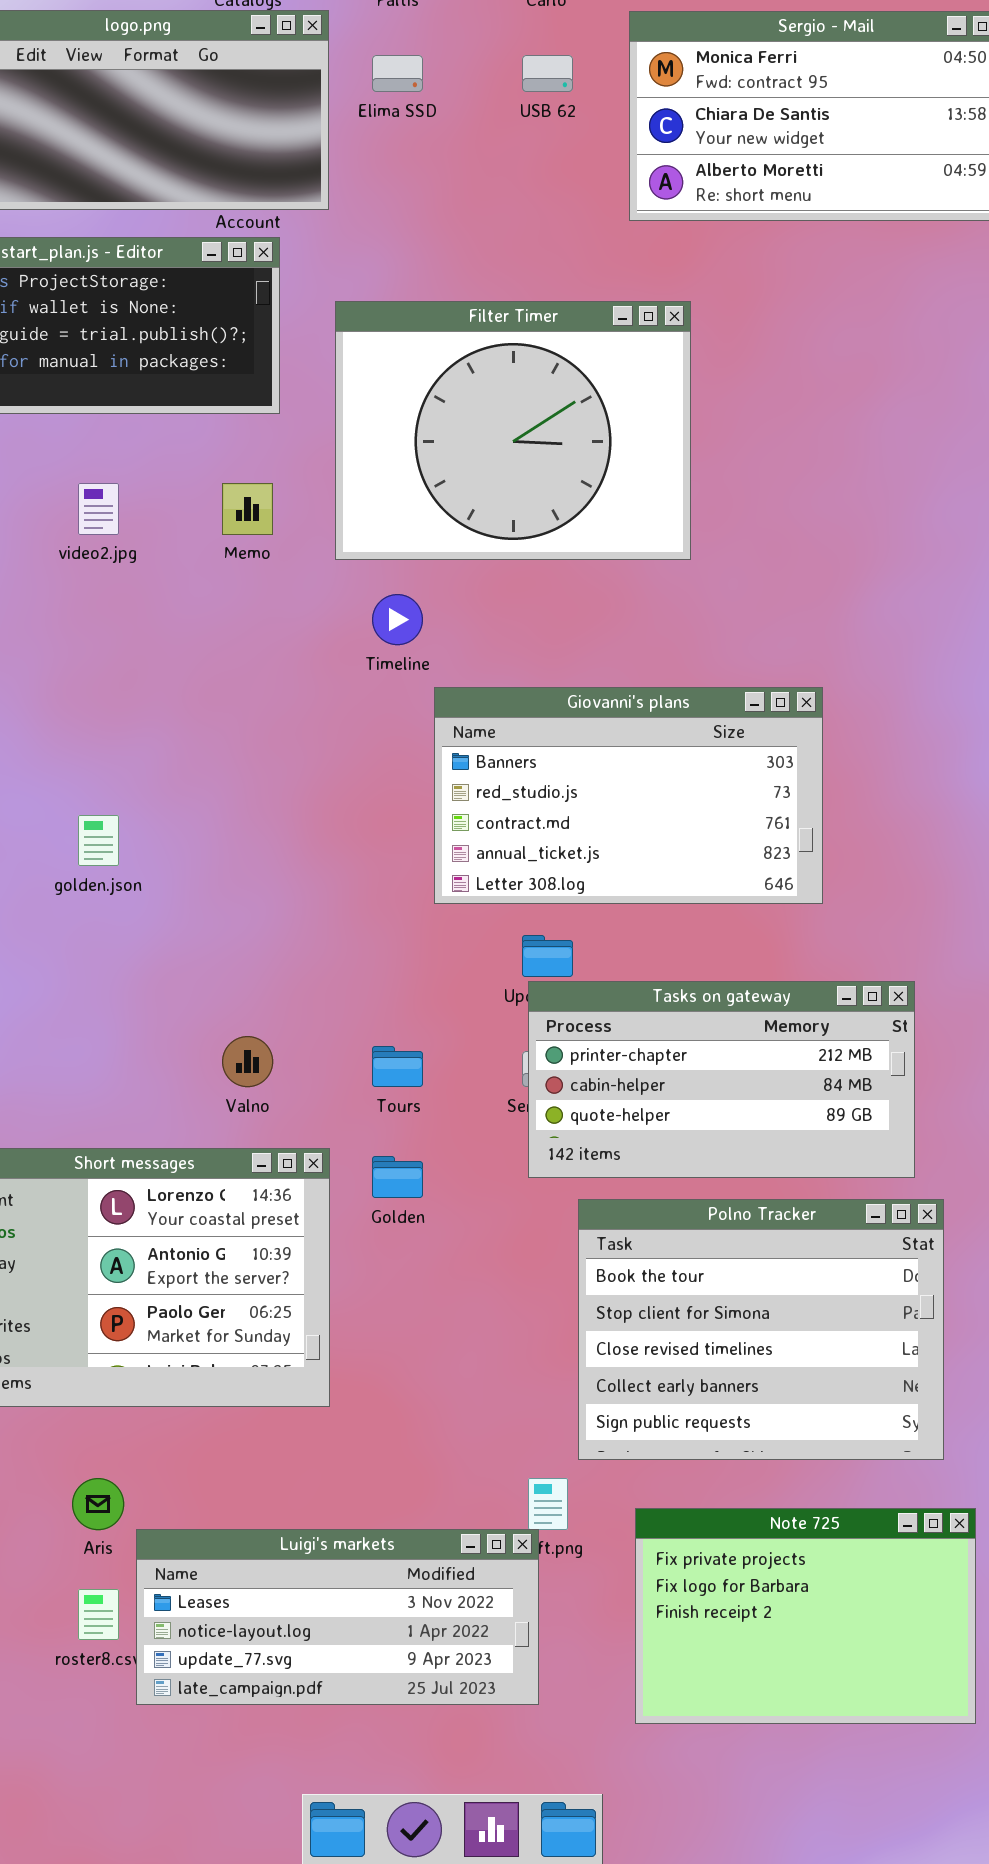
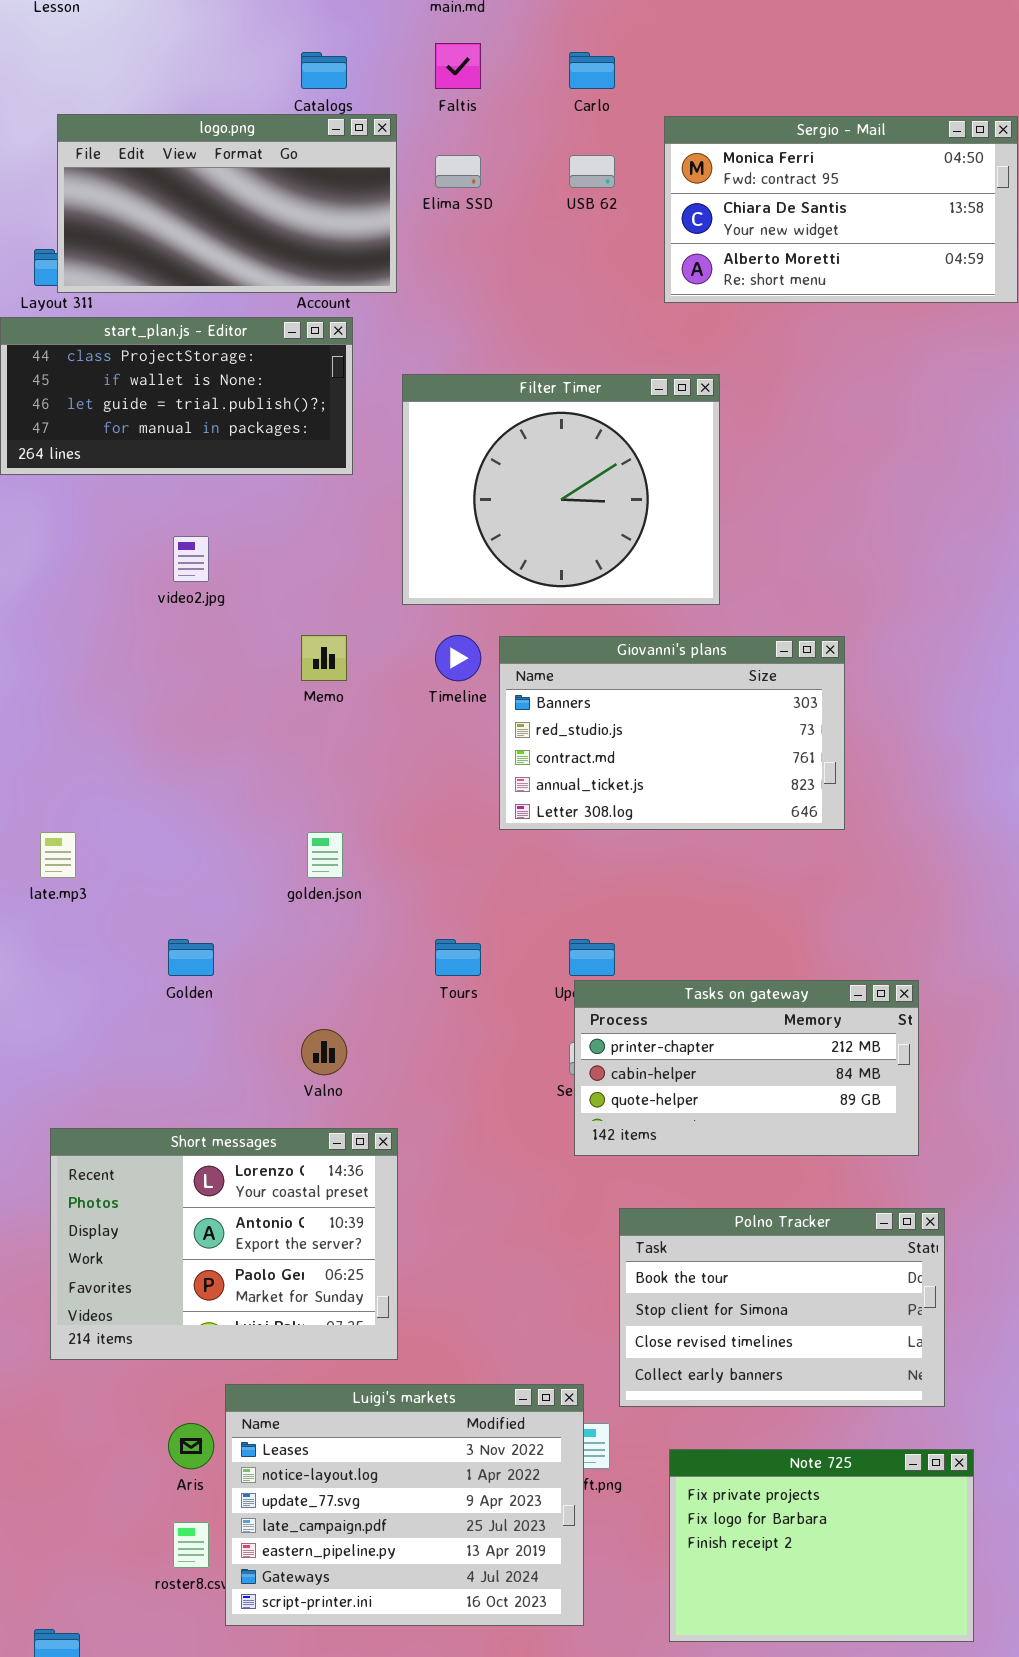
Memo: [222,483,273,535] -> [301,635,347,681], moved
Giovanni's plans: [434,687,823,904] -> [499,636,845,830], moved
golden.json: [78,815,119,866] -> [307,832,343,878], moved
Tours: [372,1046,423,1087] -> [435,939,481,976], moved
Golden: [372,1156,423,1198] -> [168,939,214,976], moved
Polno Tracker: [578,1199,944,1460] -> [619,1208,945,1407], resized
Luigi's markets: [136,1529,539,1705] -> [225,1384,584,1626], resized

